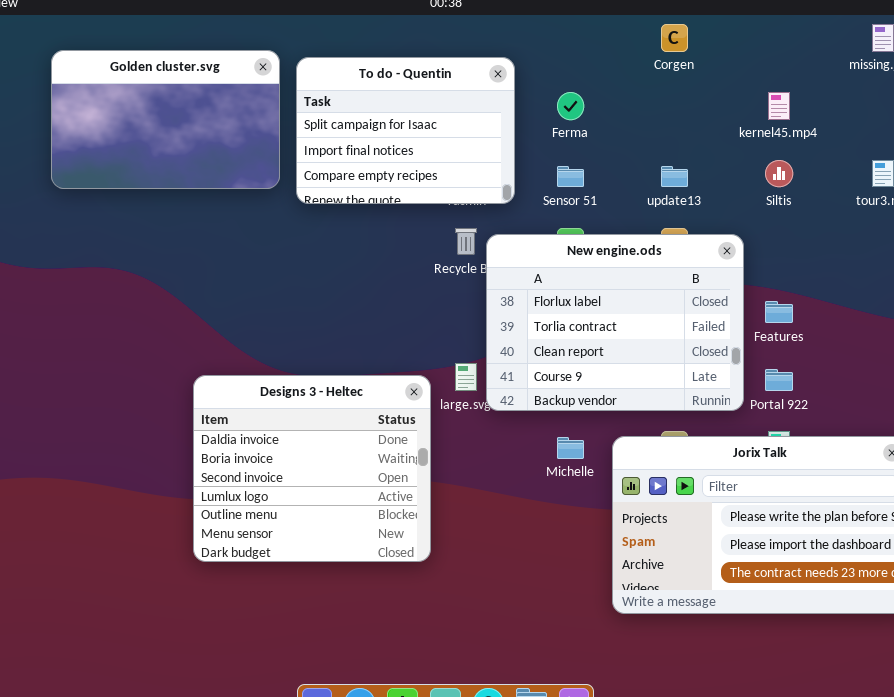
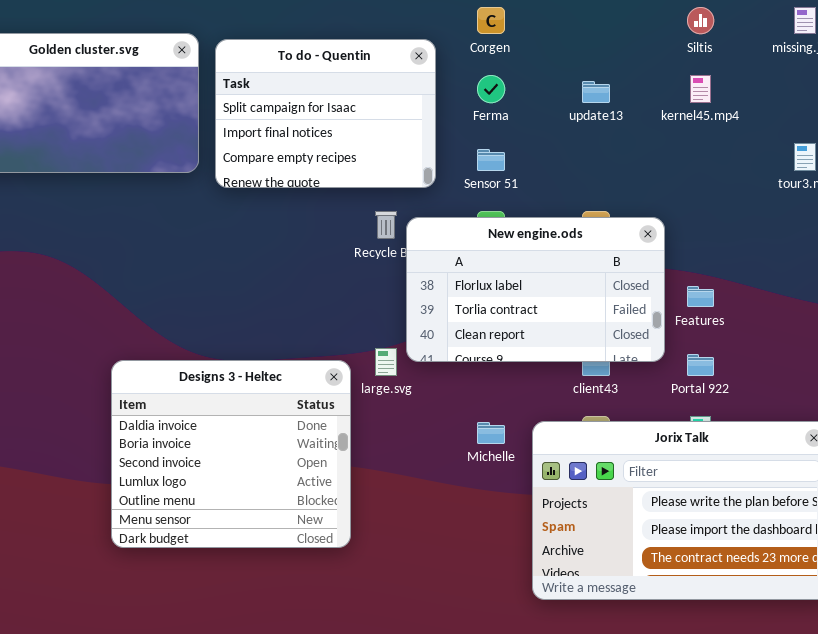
Corgen: [661,24,688,52] -> [477,7,505,34], moved
Siltis: [765,160,793,187] -> [687,7,714,34], moved
update13: [661,166,688,187] -> [582,81,610,103], moved
New engine.ods: [486,234,744,411] -> [406,217,665,362], resized

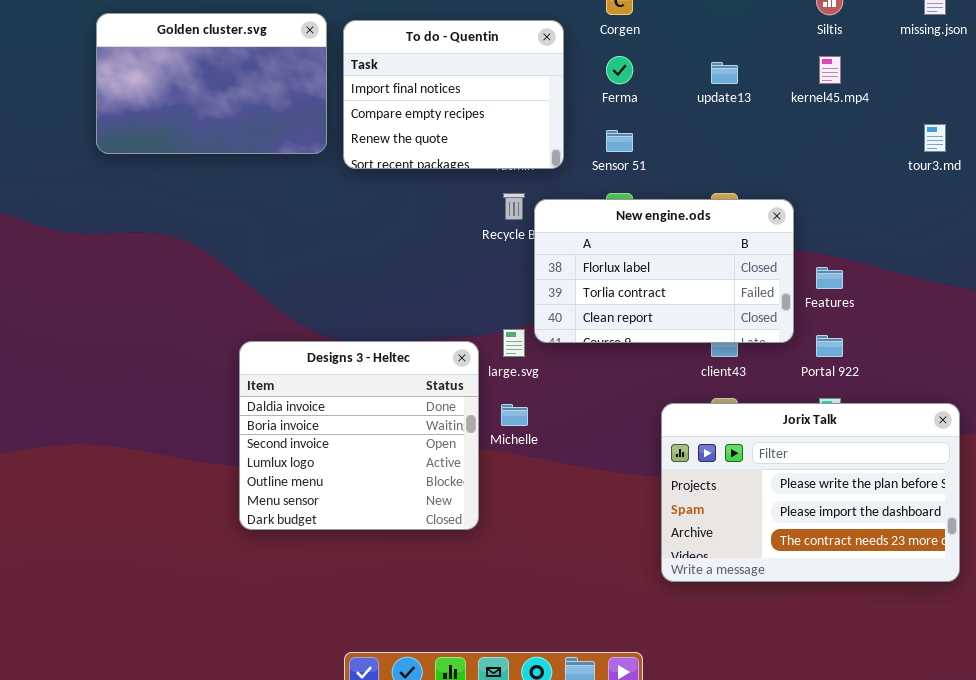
To do - Quentin: [215,39,436,188] -> [343,20,564,169], scrolled down 1 row
Michelle: [477,422,505,444] -> [501,404,528,426], moved

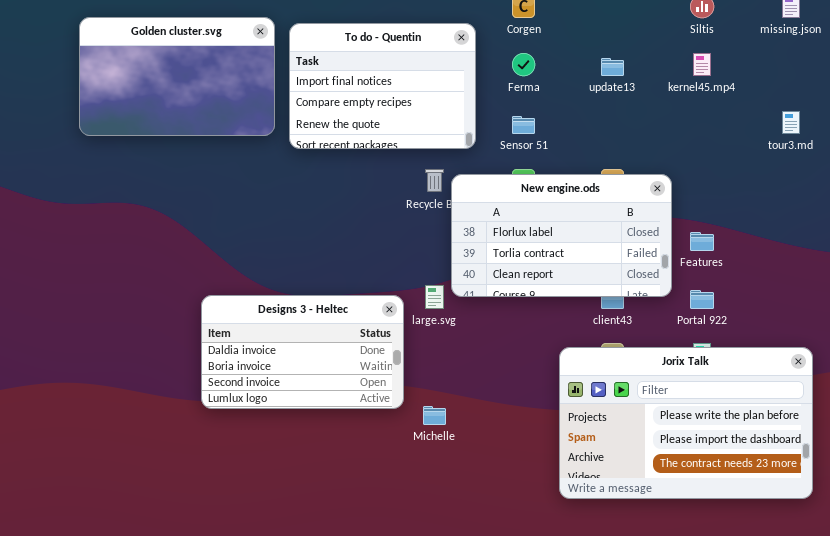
Designs 3 - Heltec: [239,341,479,530] -> [201,295,404,409], resized
Michelle: [501,404,528,426] -> [423,406,446,425], moved

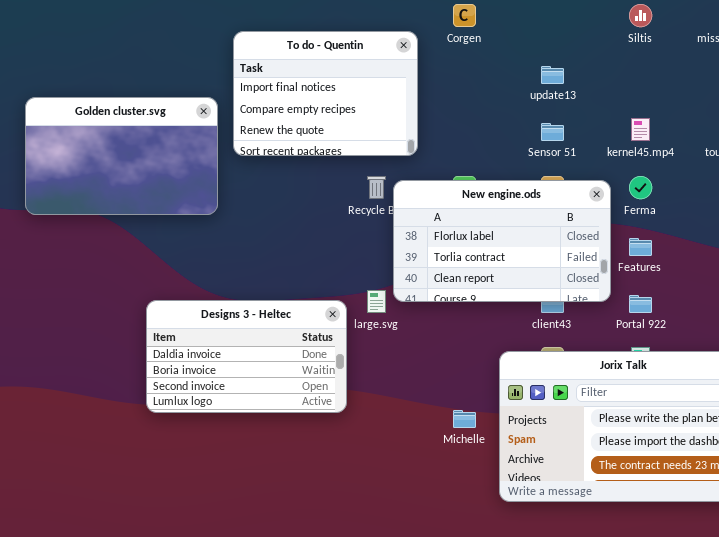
Golden cluster.svg: [79,17,275,136] -> [25,97,218,215], moved
Ferma: [512,53,535,76] -> [629,176,652,199], moved
kernel45.mp4: [693,53,711,76] -> [631,118,650,141], moved
Sensor 51: [512,116,535,134] -> [541,123,564,141], moved
Michelle: [423,406,446,425] -> [453,410,476,428], moved

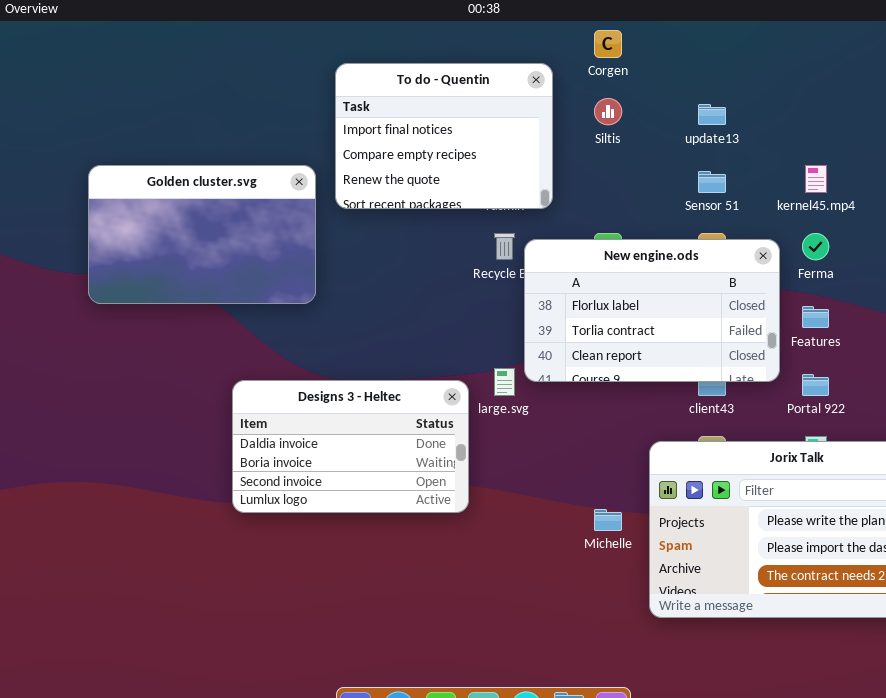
Siltis: [629,4,652,27] -> [594,98,622,125], moved
Golden cluster.svg: [25,97,218,215] -> [88,165,316,304], moved

